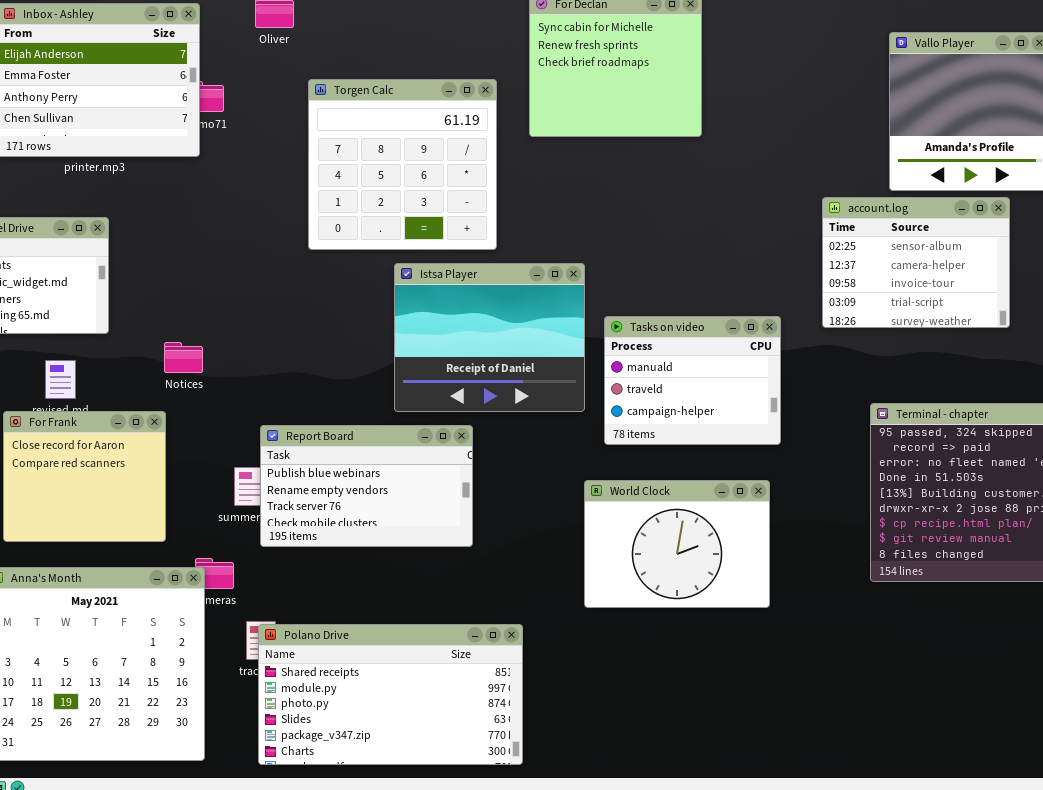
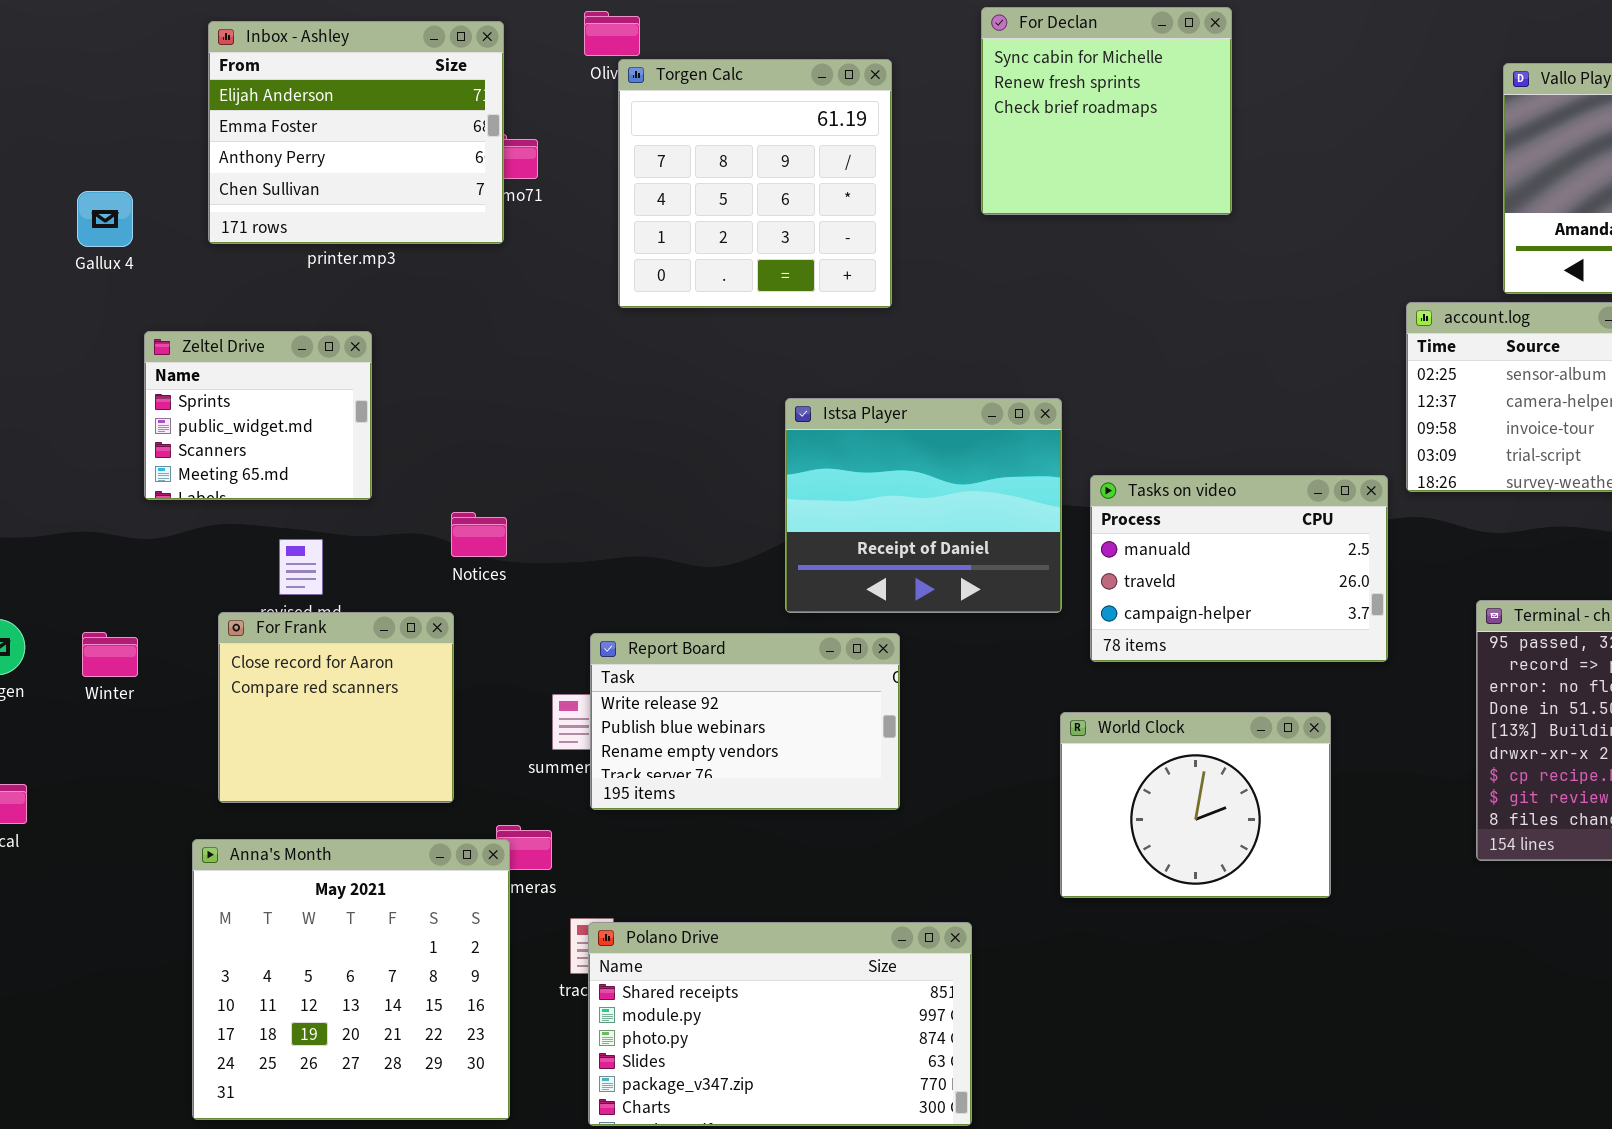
Torgen Calc: [308,79,497,250] -> [618,59,892,308], moved
Tasks on video: [604,316,781,445] -> [1090,475,1388,662], resized
Report Board: [260,425,473,547] -> [590,633,900,810], scrolled up 1 row

